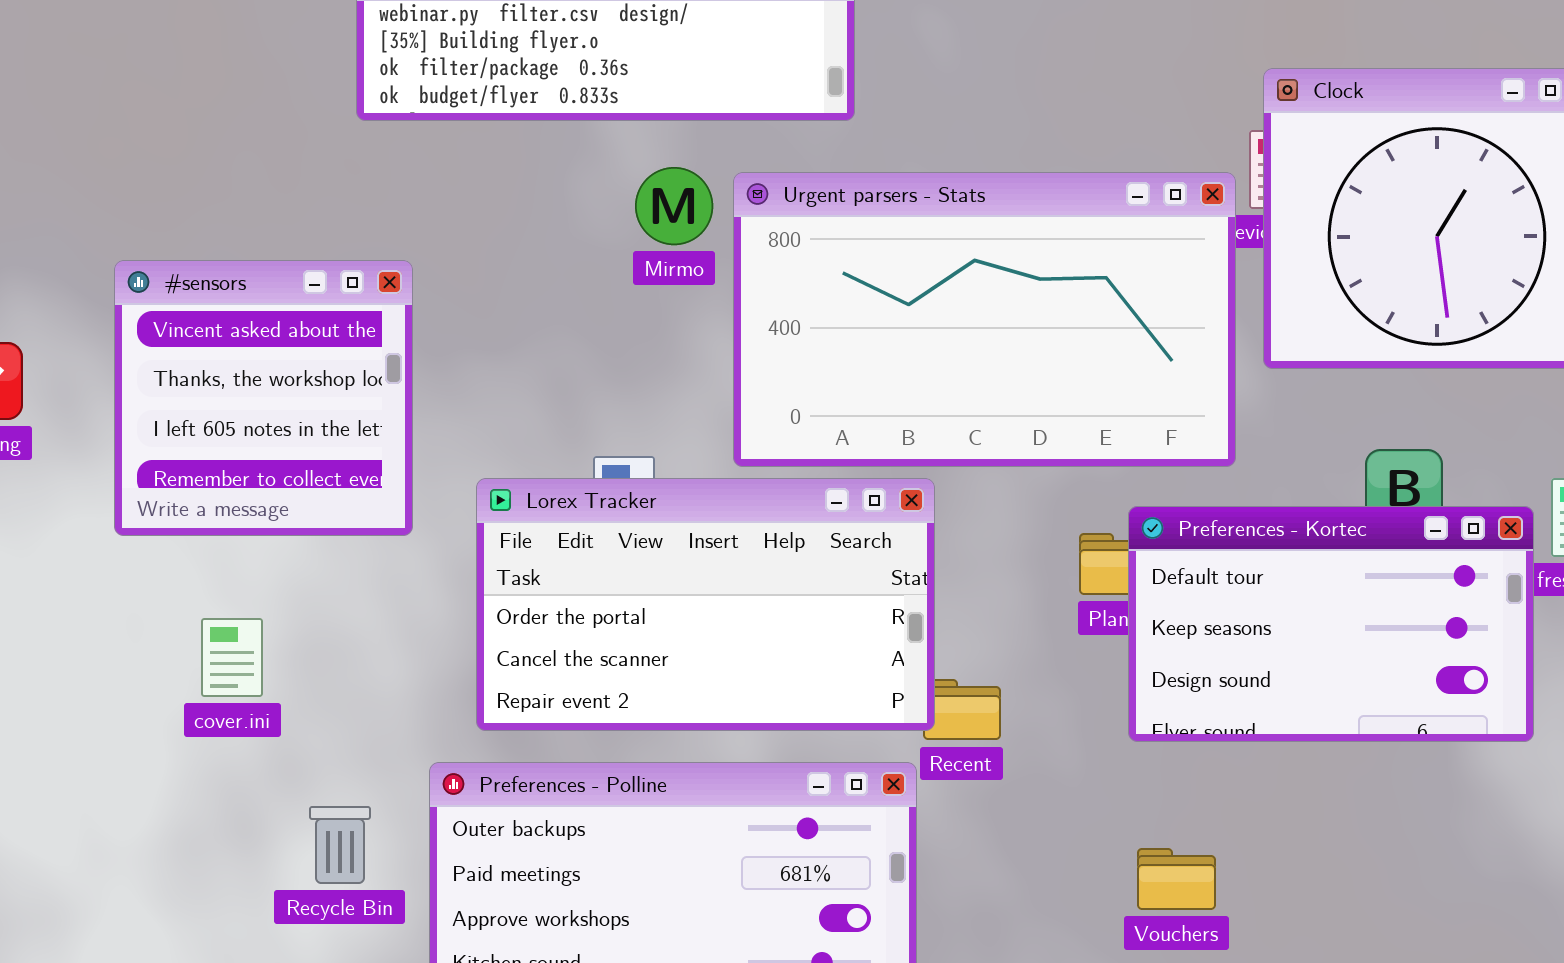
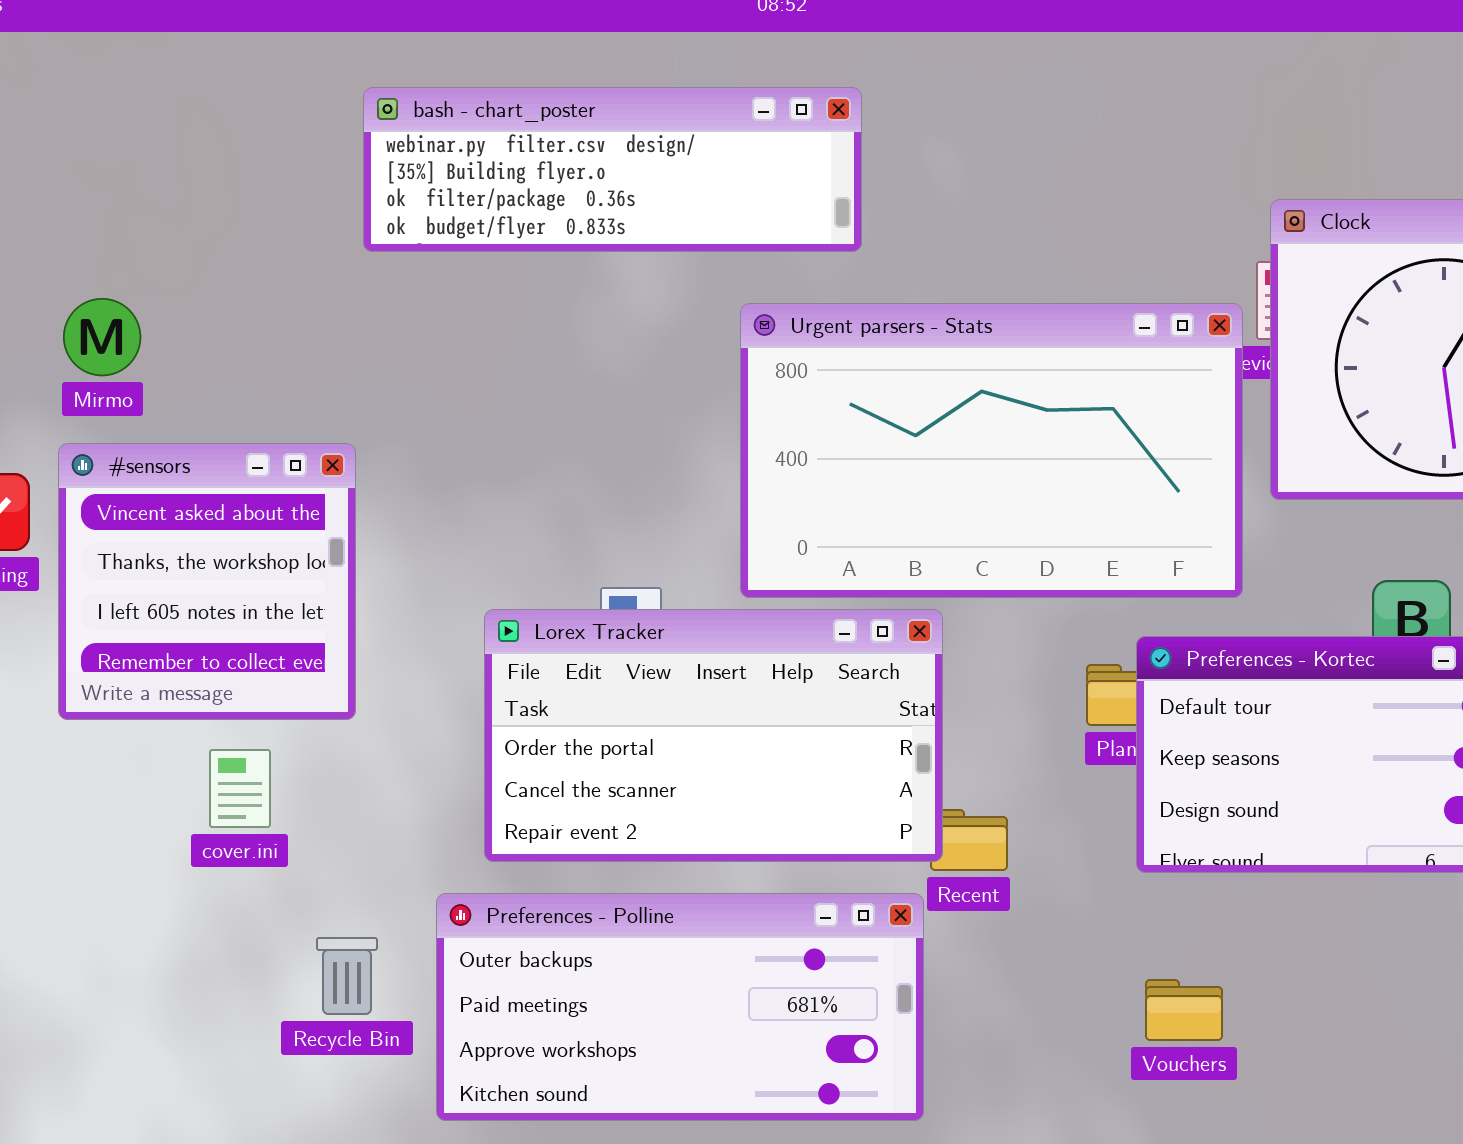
Mirmo: [635,167,713,245] -> [63,298,141,376], moved
#sensors: [114,260,413,536] -> [58,443,356,720], moved

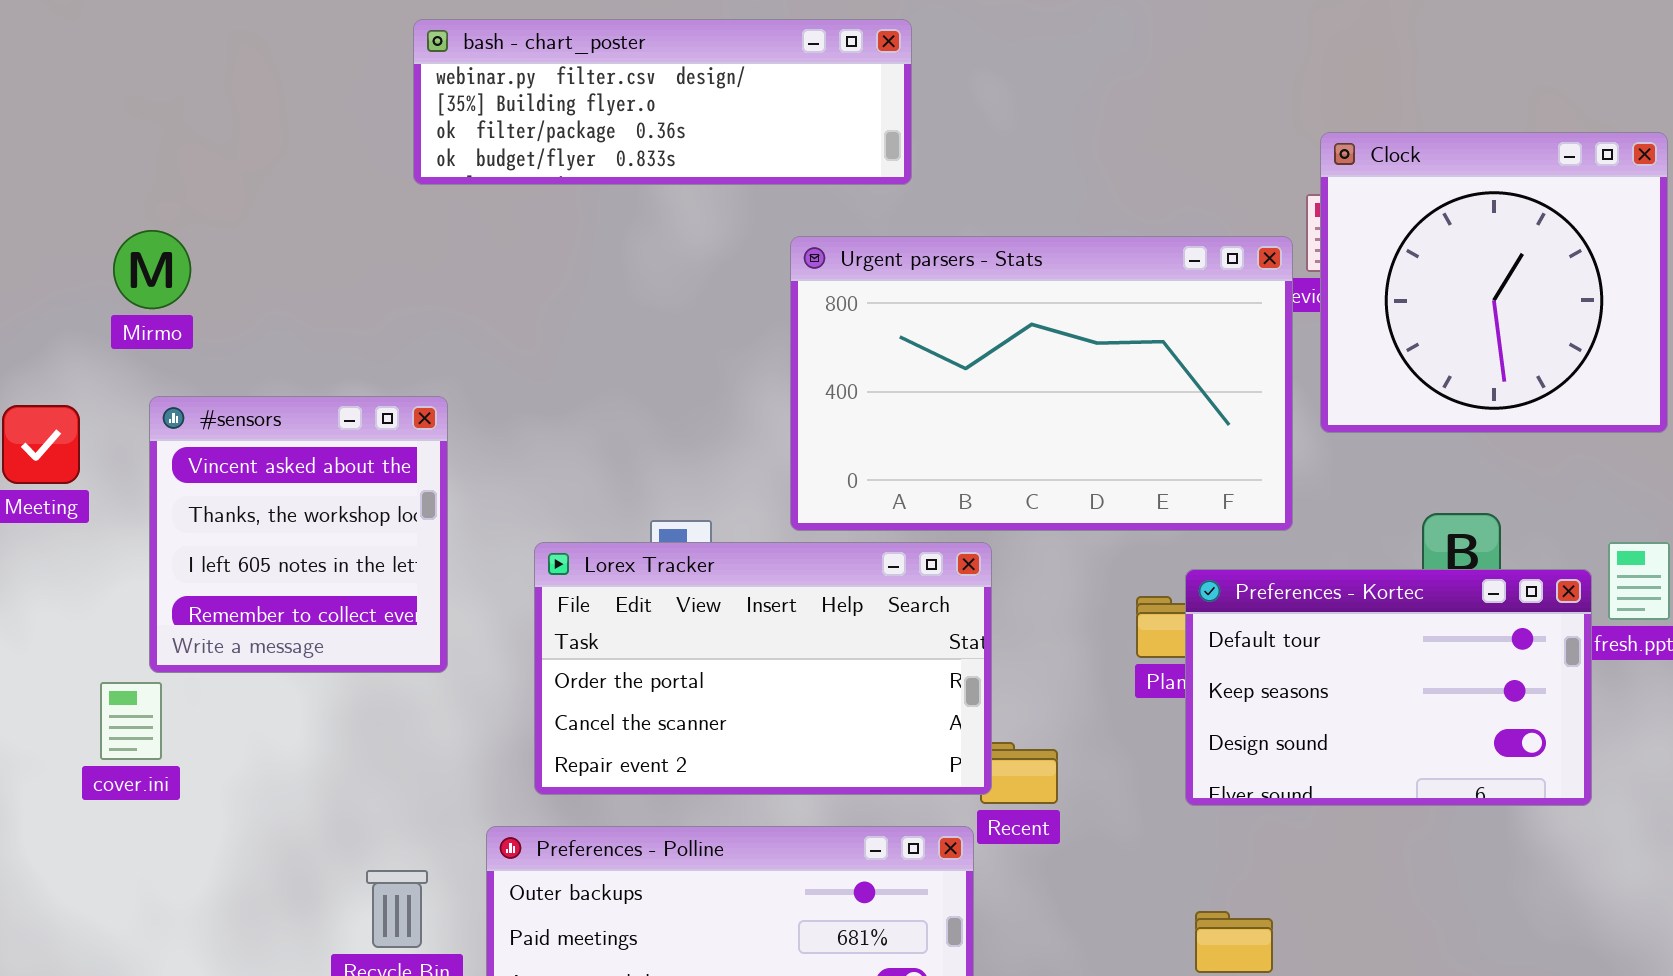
#sensors: [58,443,356,720] -> [149,396,448,673], moved
cover.ini: [209,749,271,828] -> [100,682,162,760], moved

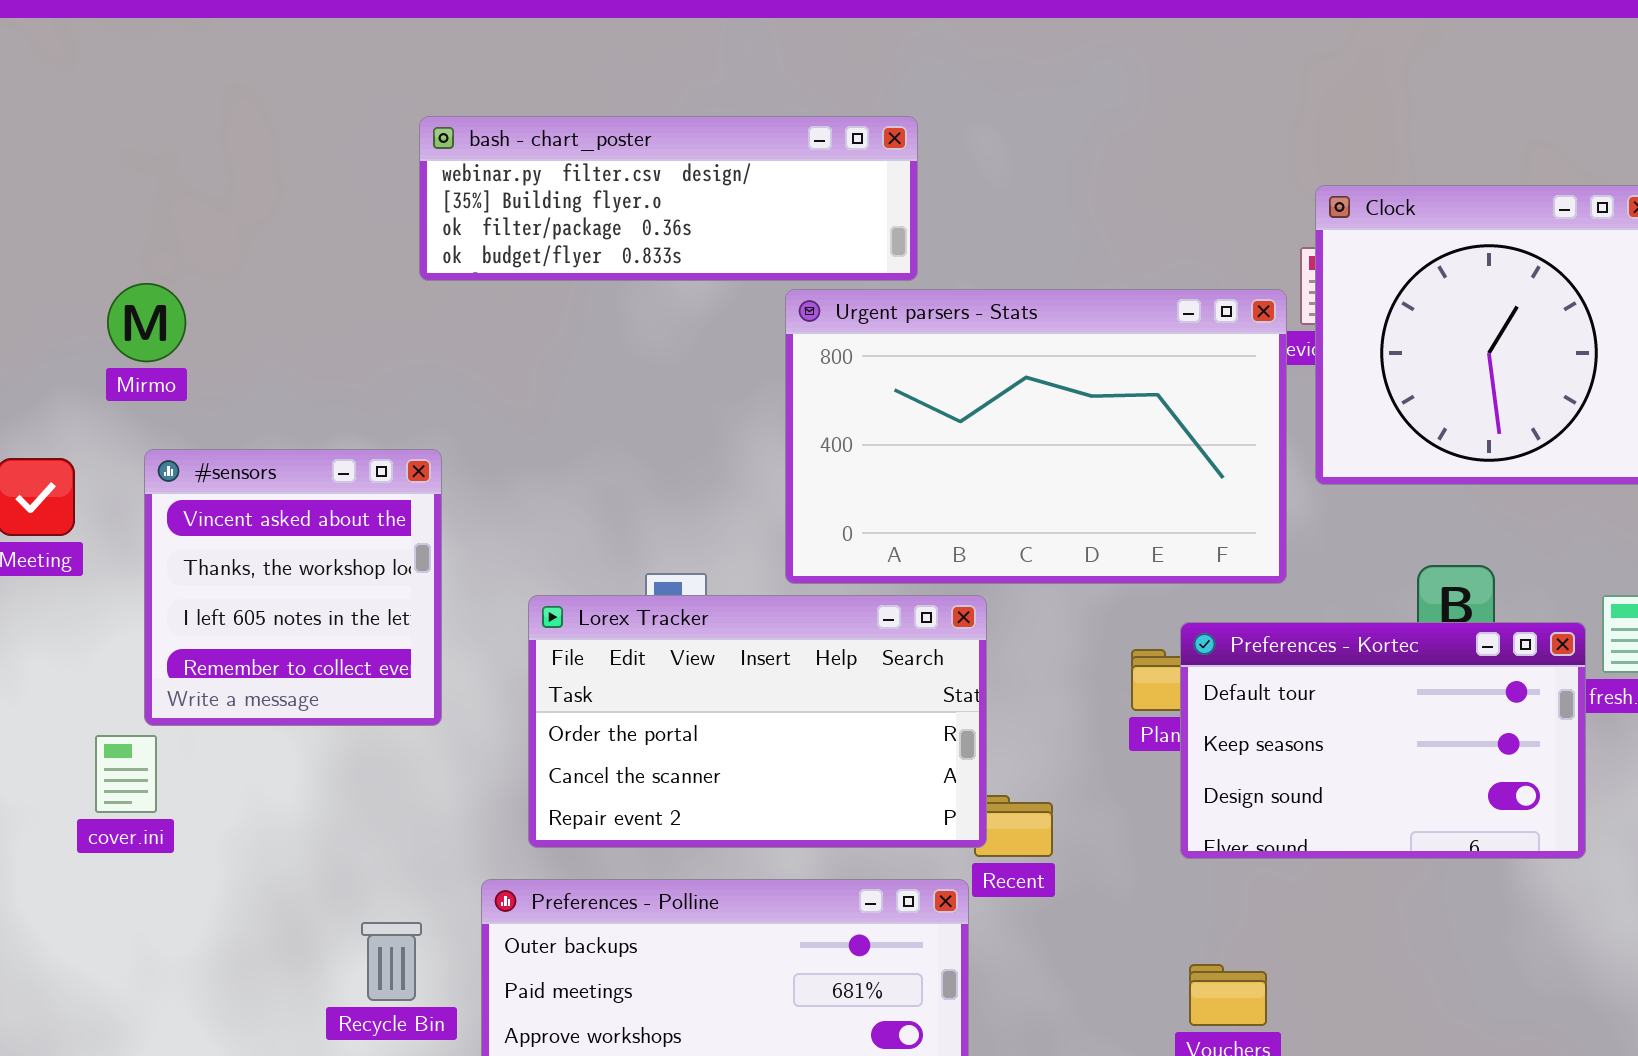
bash - chart_poster: [413,19,912,185] -> [419,116,918,281], moved

